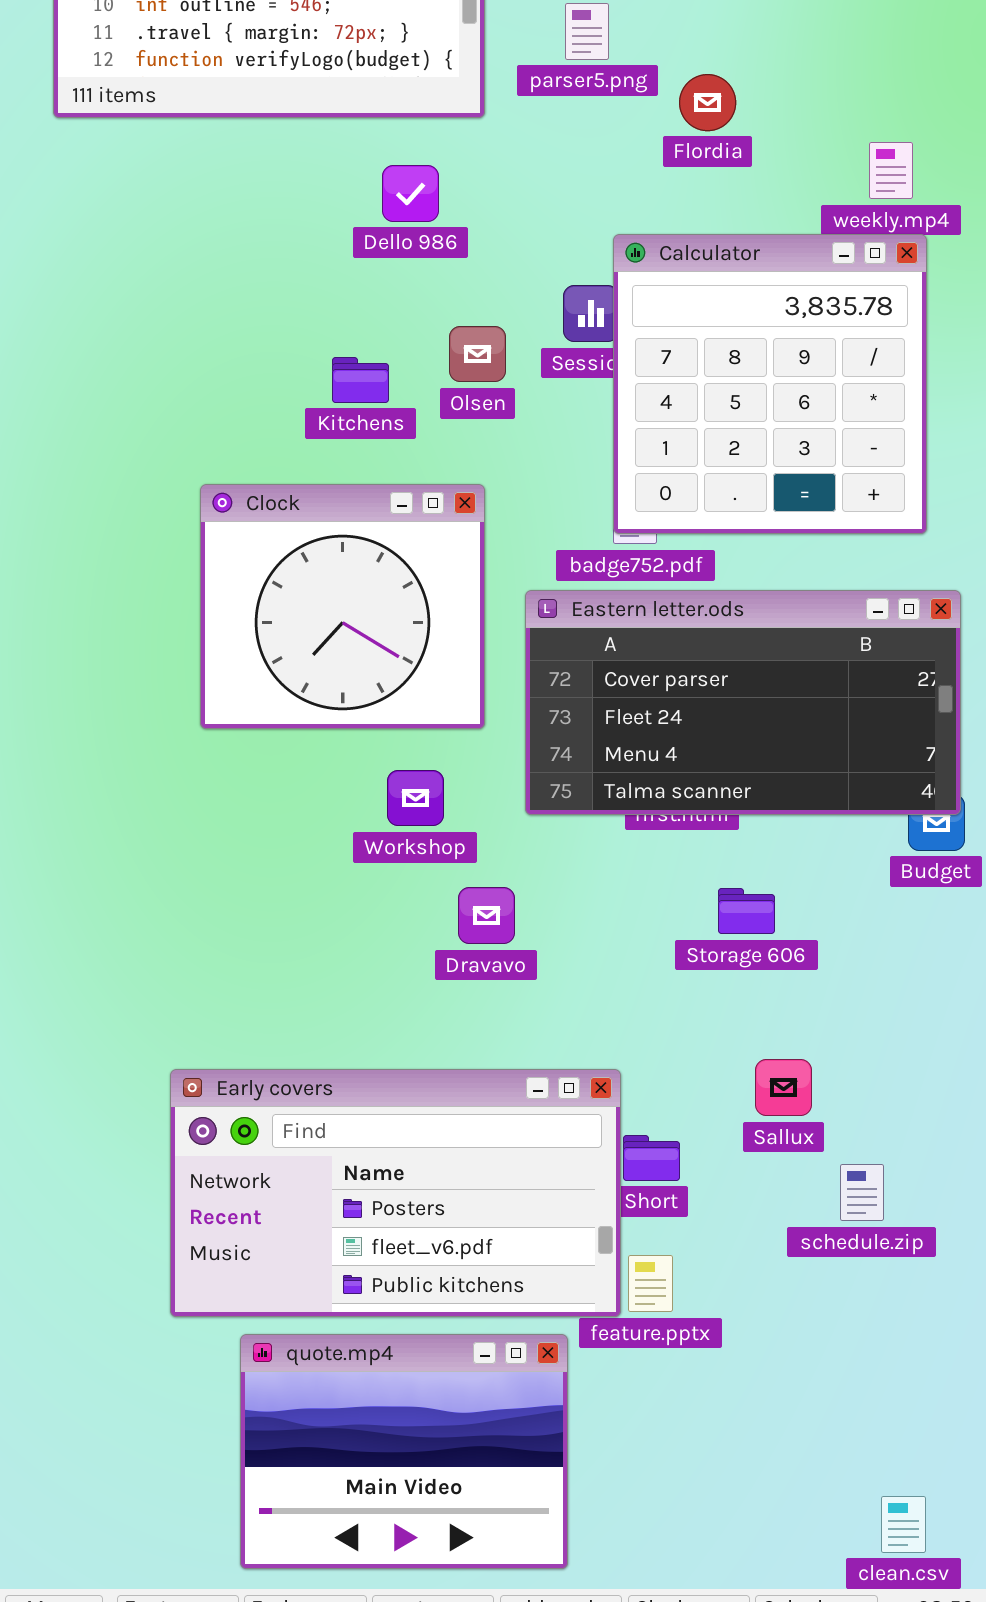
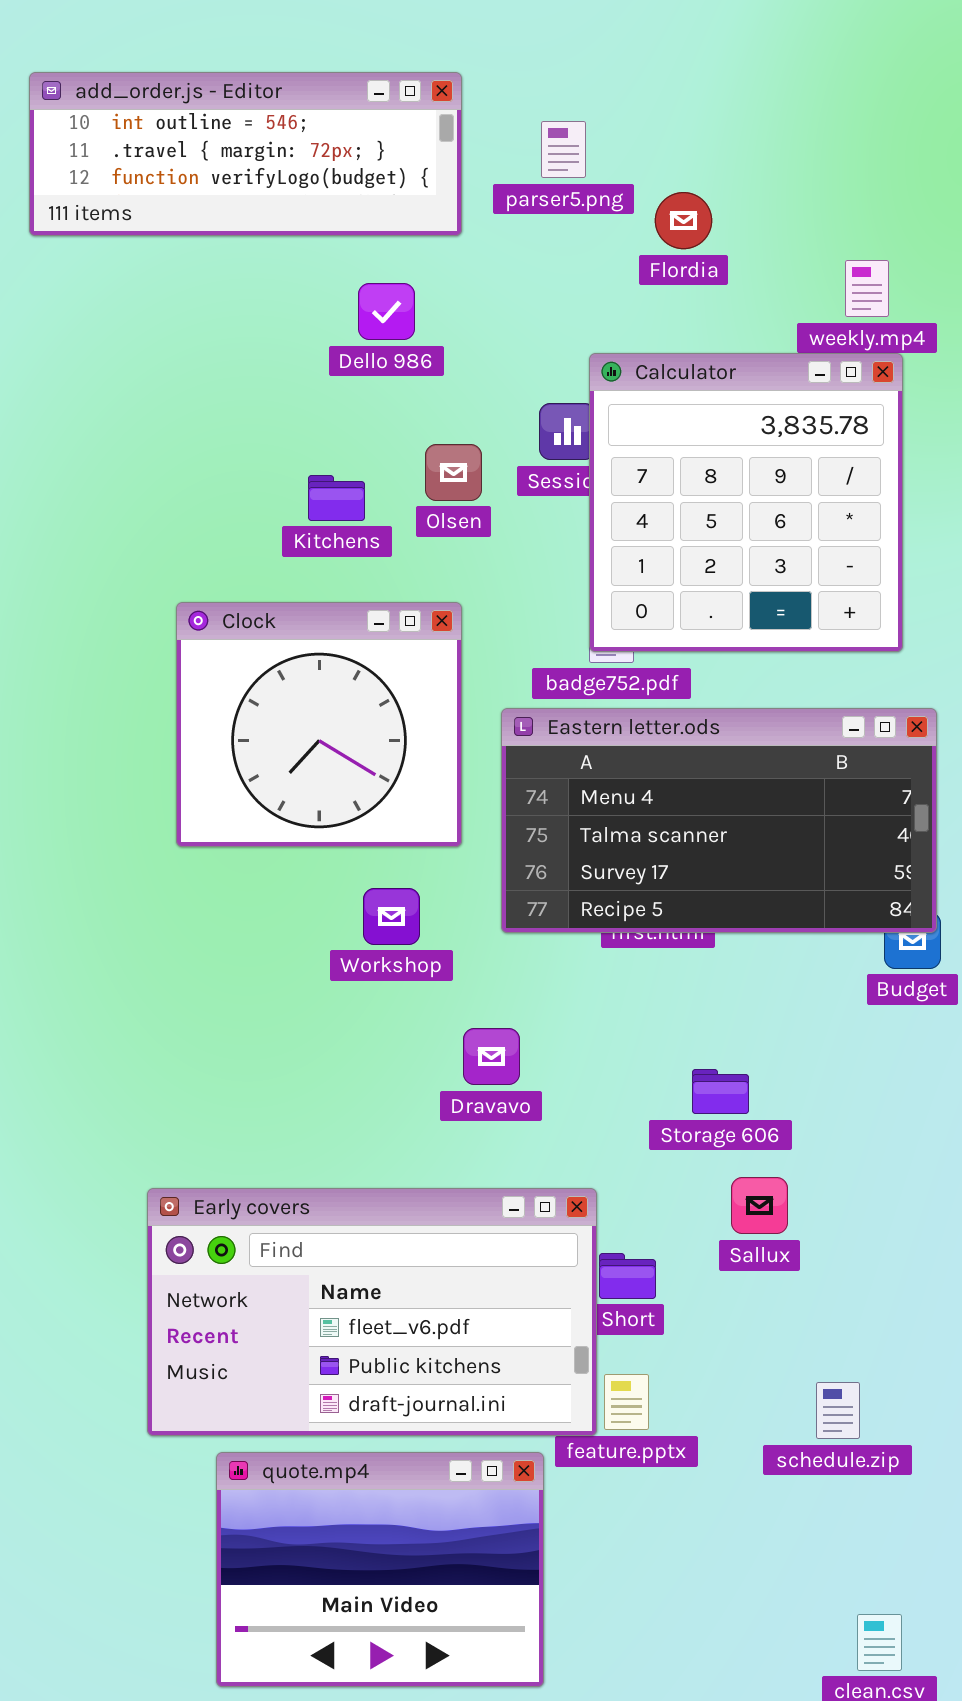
Eastern letter.ods: [525,590,961,815] -> [501,708,937,933], scrolled down 2 rows
Dravavo: [458,887,515,944] -> [463,1028,520,1085], moved
Storage 606: [718,888,775,934] -> [692,1069,749,1114], moved
Early covers: [170,1069,621,1317] -> [147,1188,597,1436], scrolled down 1 row
schedule.zip: [840,1164,884,1221] -> [816,1382,860,1439], moved

